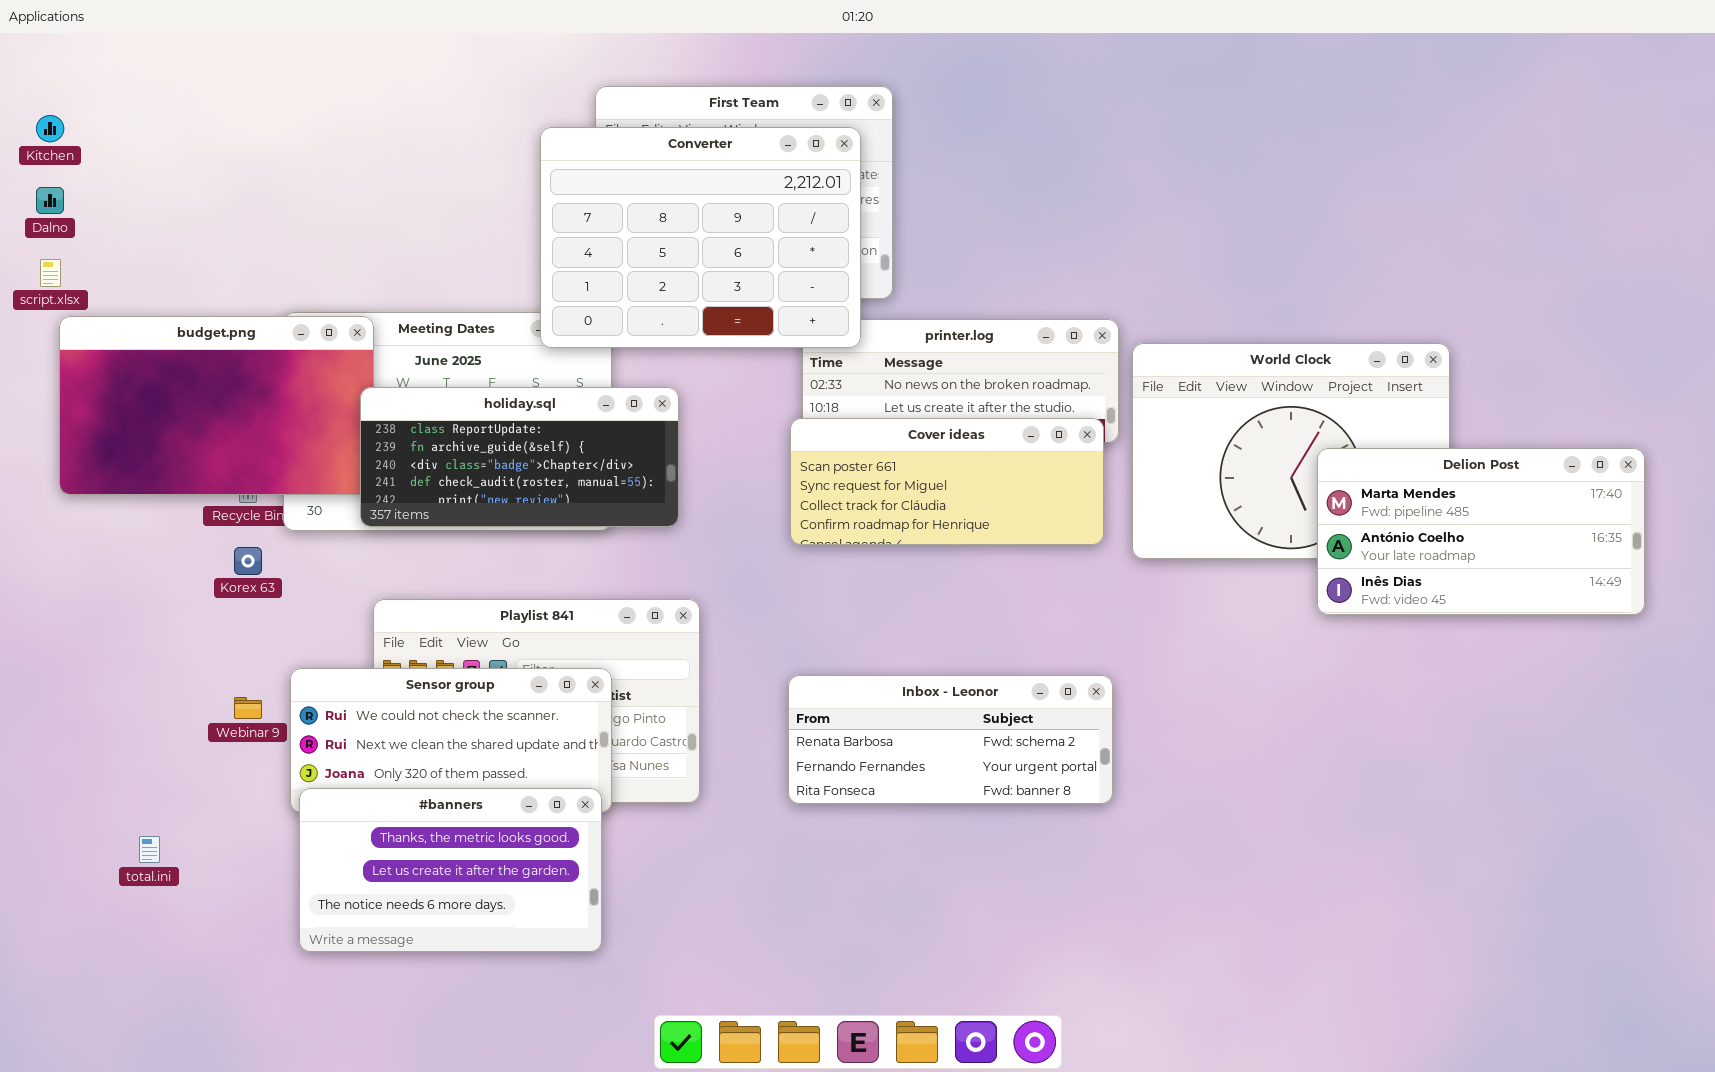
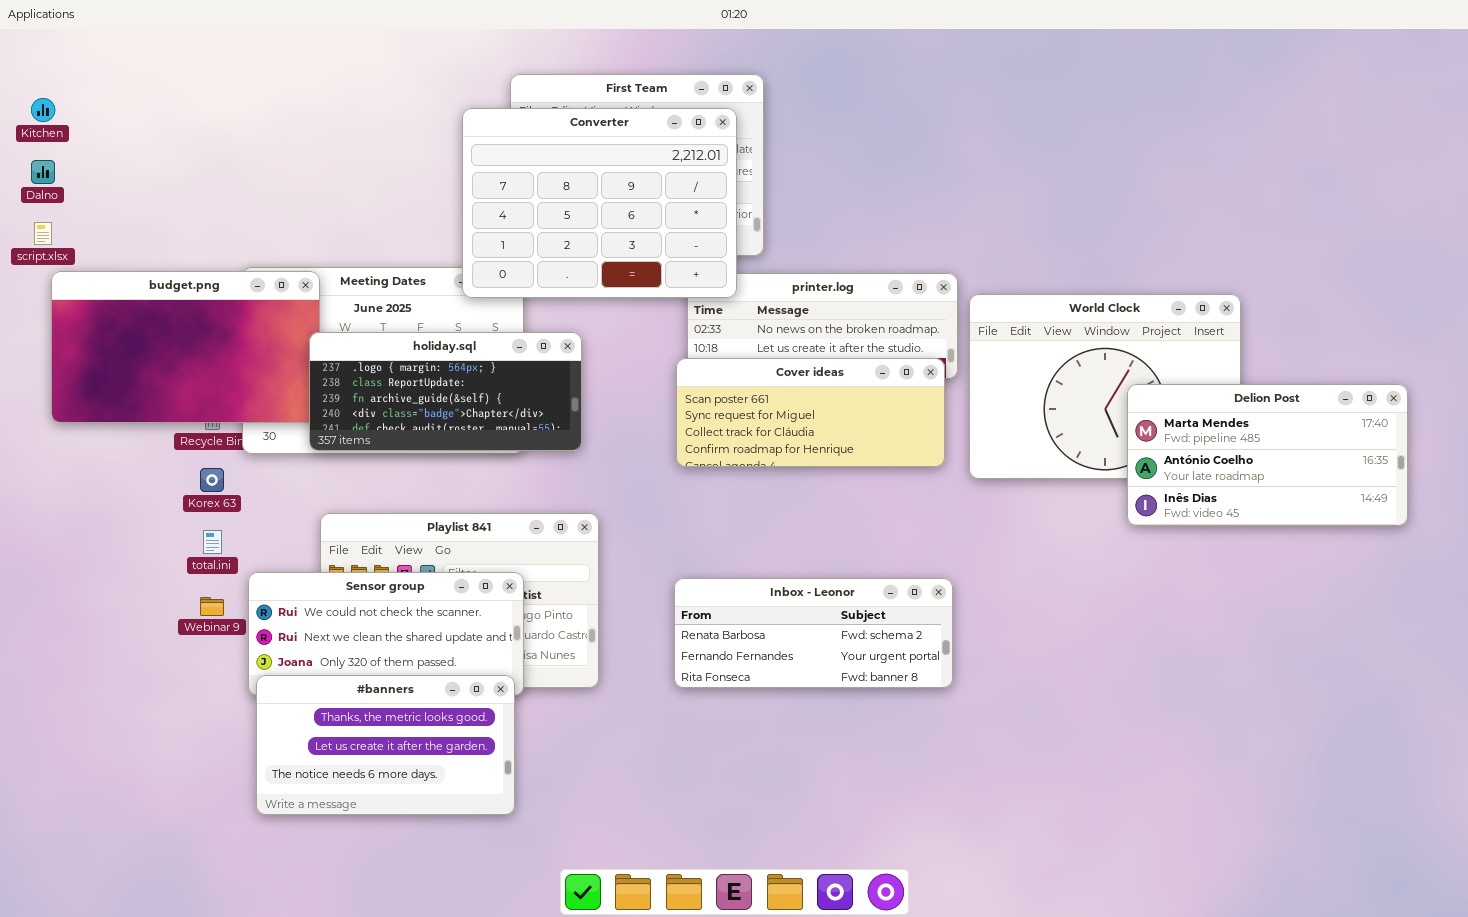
holiday.sql: [360,387,679,527] -> [309,332,582,451], scrolled up 1 row
total.ini: [139,836,160,863] -> [203,530,222,554], moved

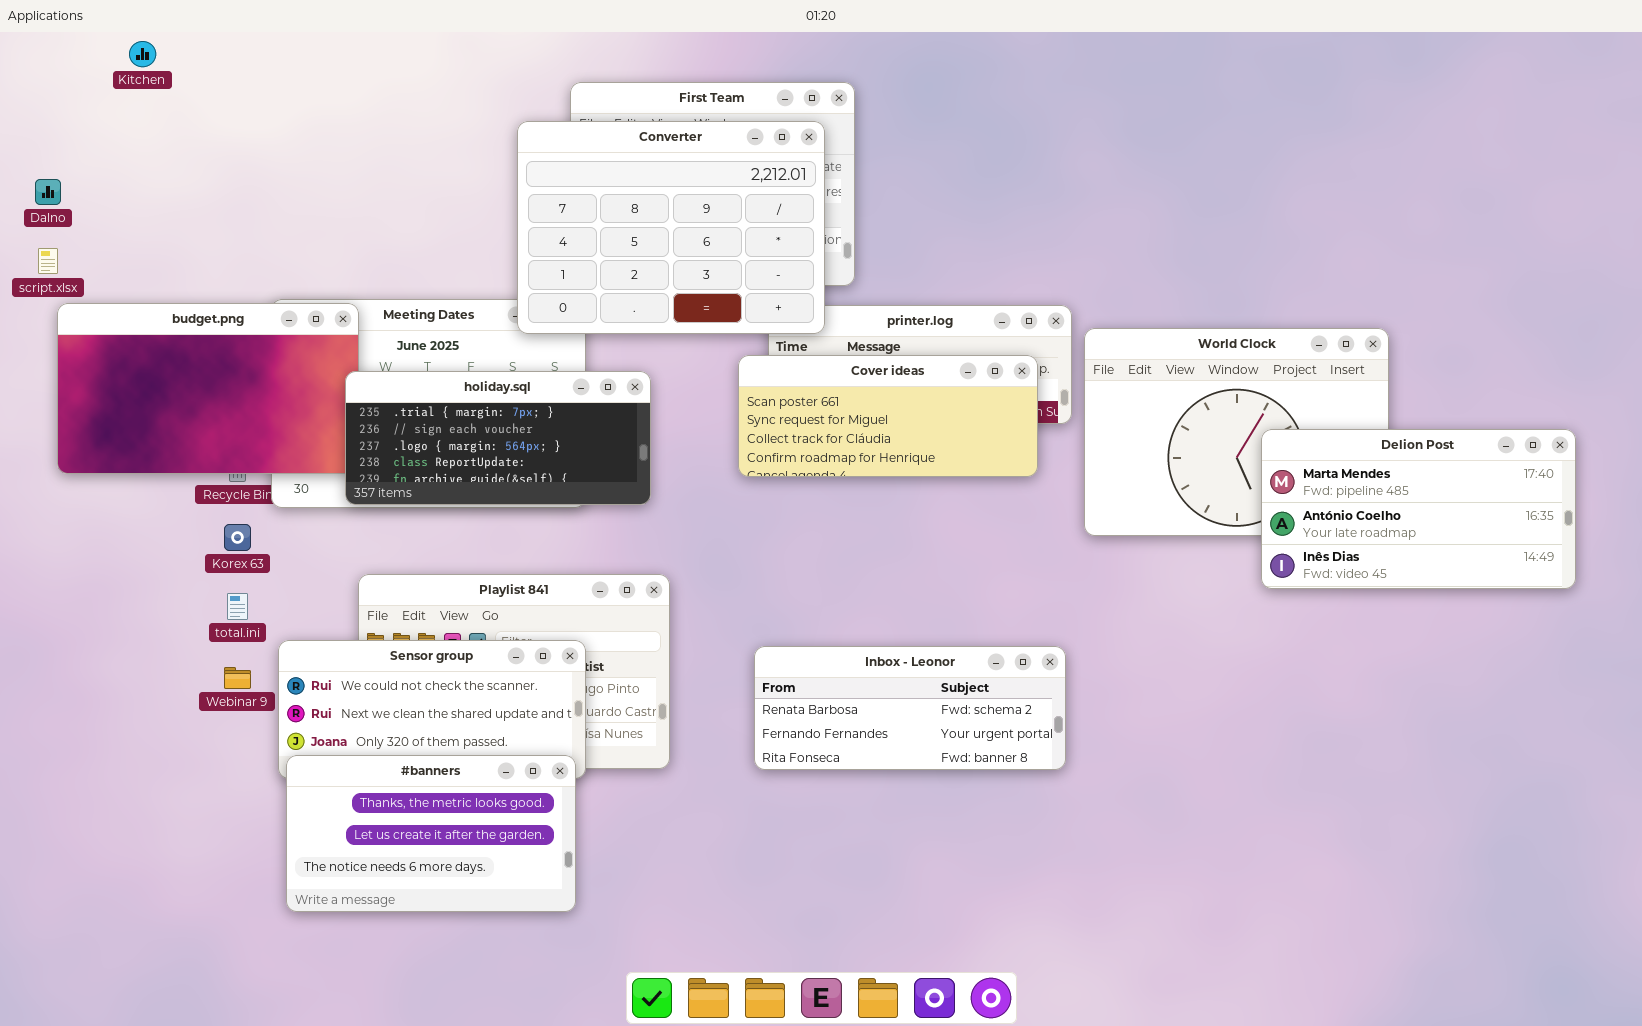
Kitchen: [31,98,55,122] -> [129,41,156,67], moved
holiday.sql: [309,332,582,451] -> [345,371,651,505], scrolled up 2 rows
Cover ideas: [676,358,945,467] -> [738,355,1038,477], moved

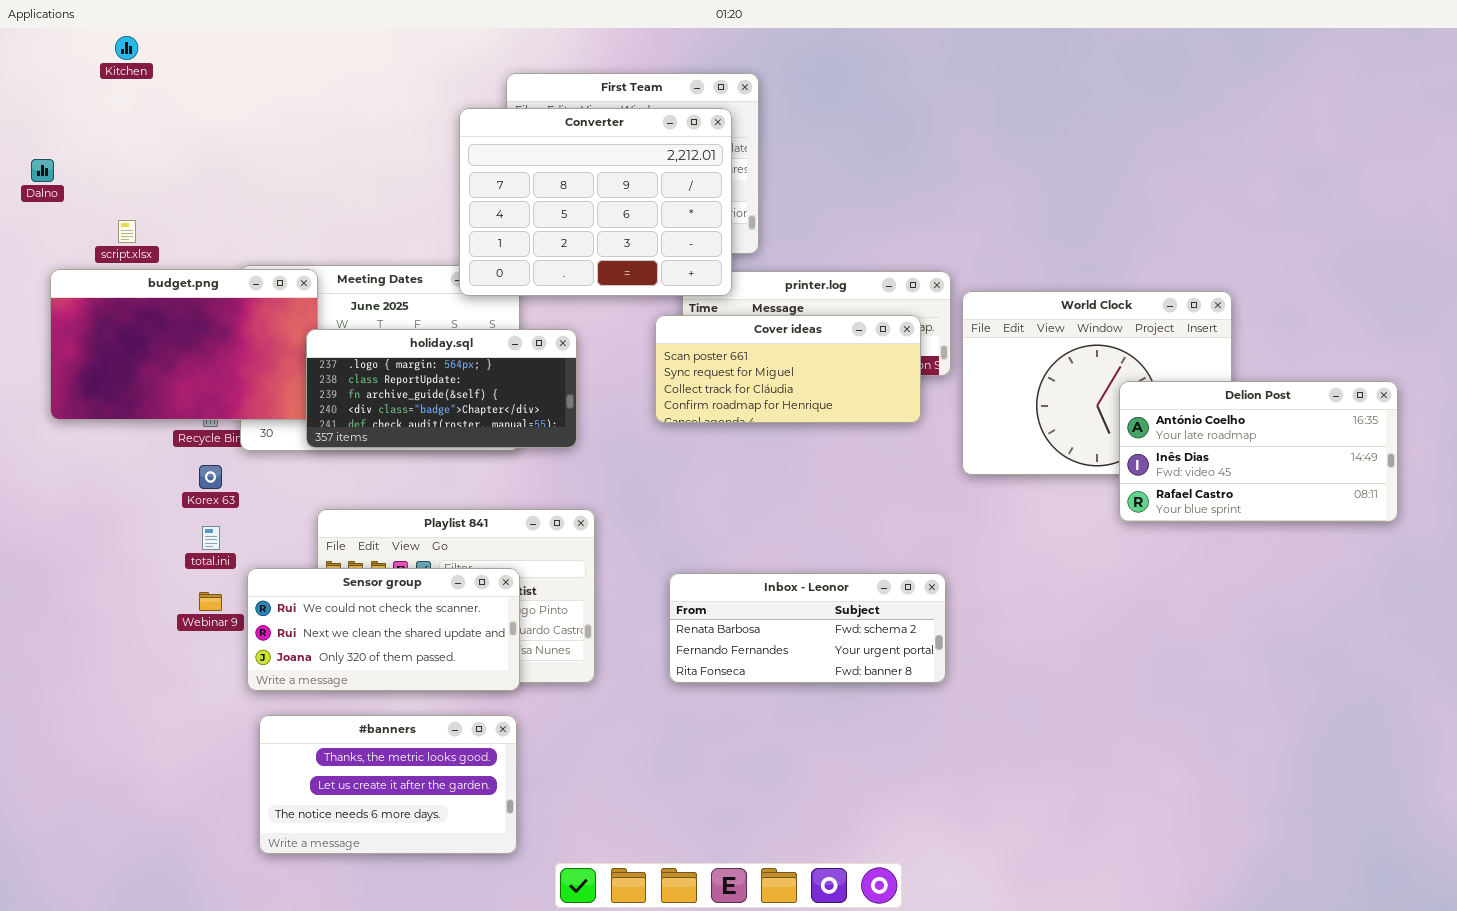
script.xlsx: [38,248,58,274] -> [118,220,136,243], moved
holiday.sql: [345,371,651,505] -> [306,329,577,448], scrolled down 2 rows
Delion Post: [1261,429,1576,589] -> [1119,381,1398,522], scrolled down 1 row
#banners: [286,755,576,912] -> [259,715,517,854], moved

